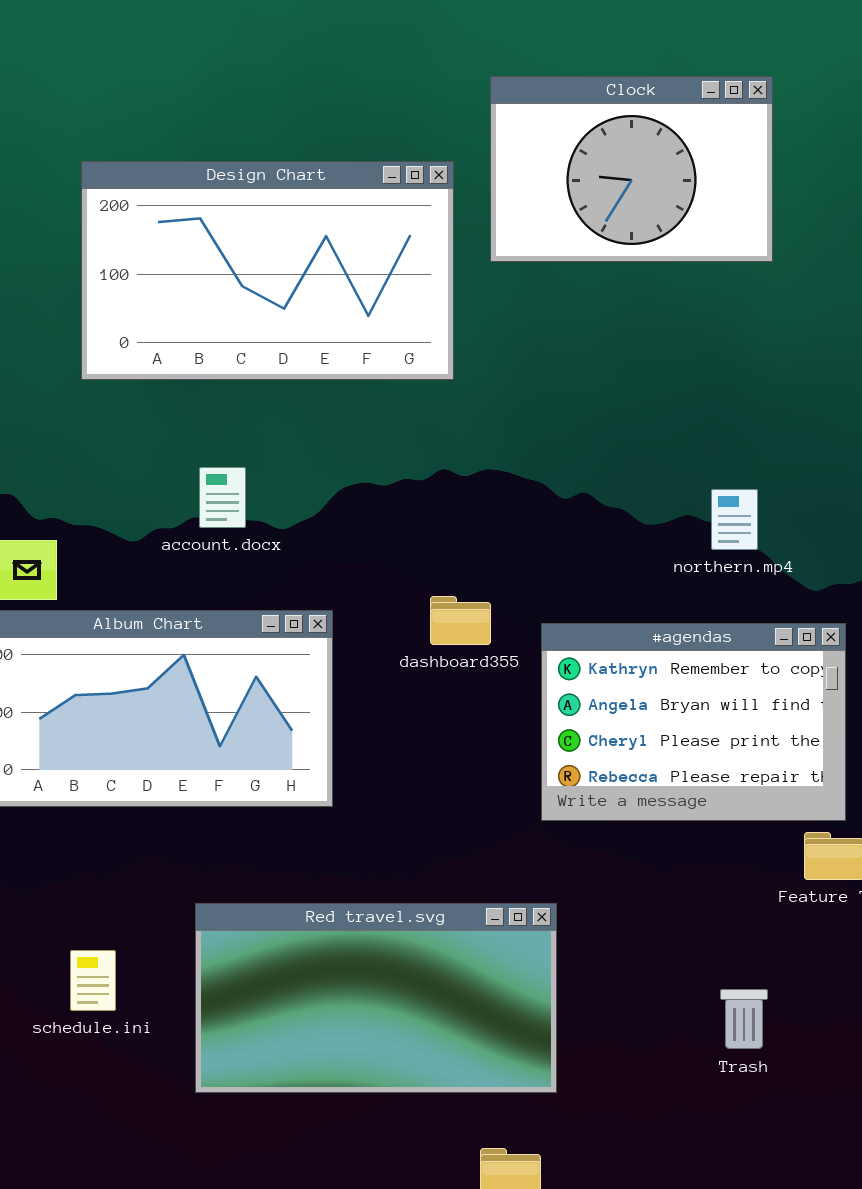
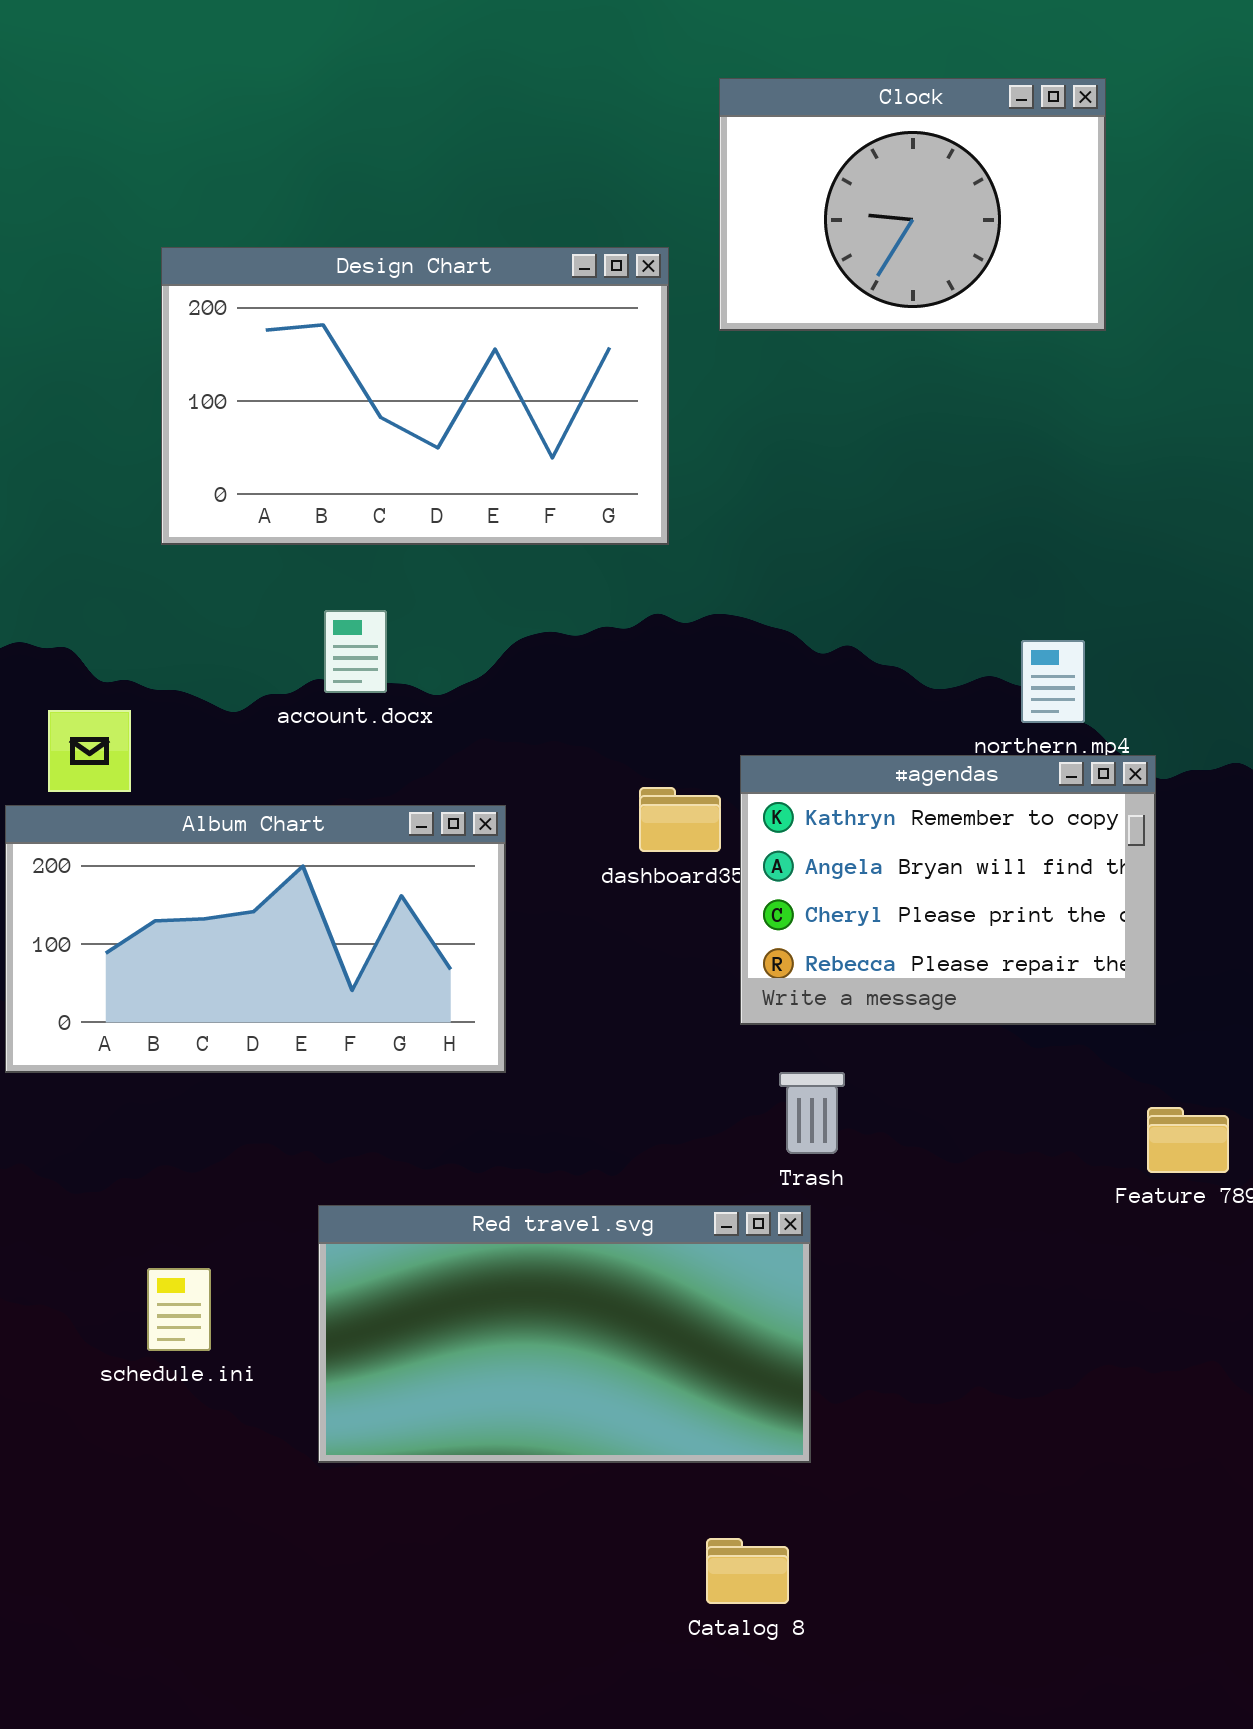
Design Chart: [81,161,454,380] -> [161,247,669,545], moved
#agendas: [541,623,846,821] -> [740,755,1156,1025], moved
Trash: [720,989,768,1049] -> [779,1072,845,1154], moved

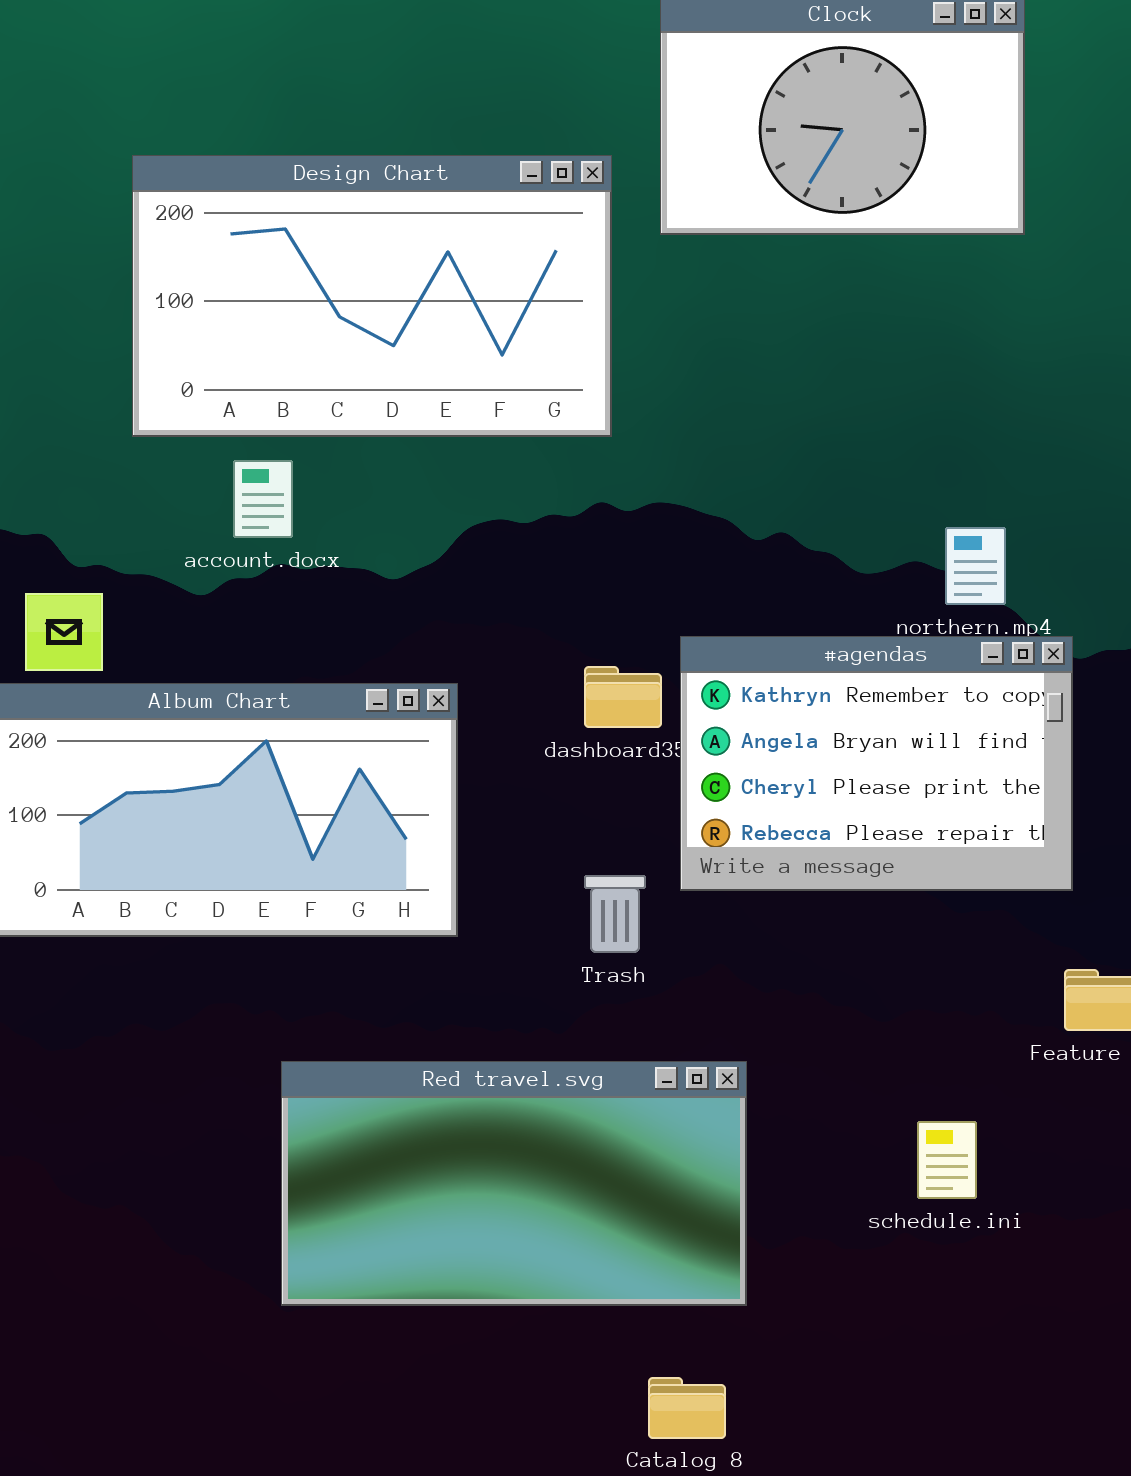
account.docx: [324,610,387,693] -> [233,460,293,538], moved
Trash: [779,1072,845,1154] -> [584,875,646,953], moved
schedule.ini: [147,1268,211,1351] -> [917,1121,977,1199], moved

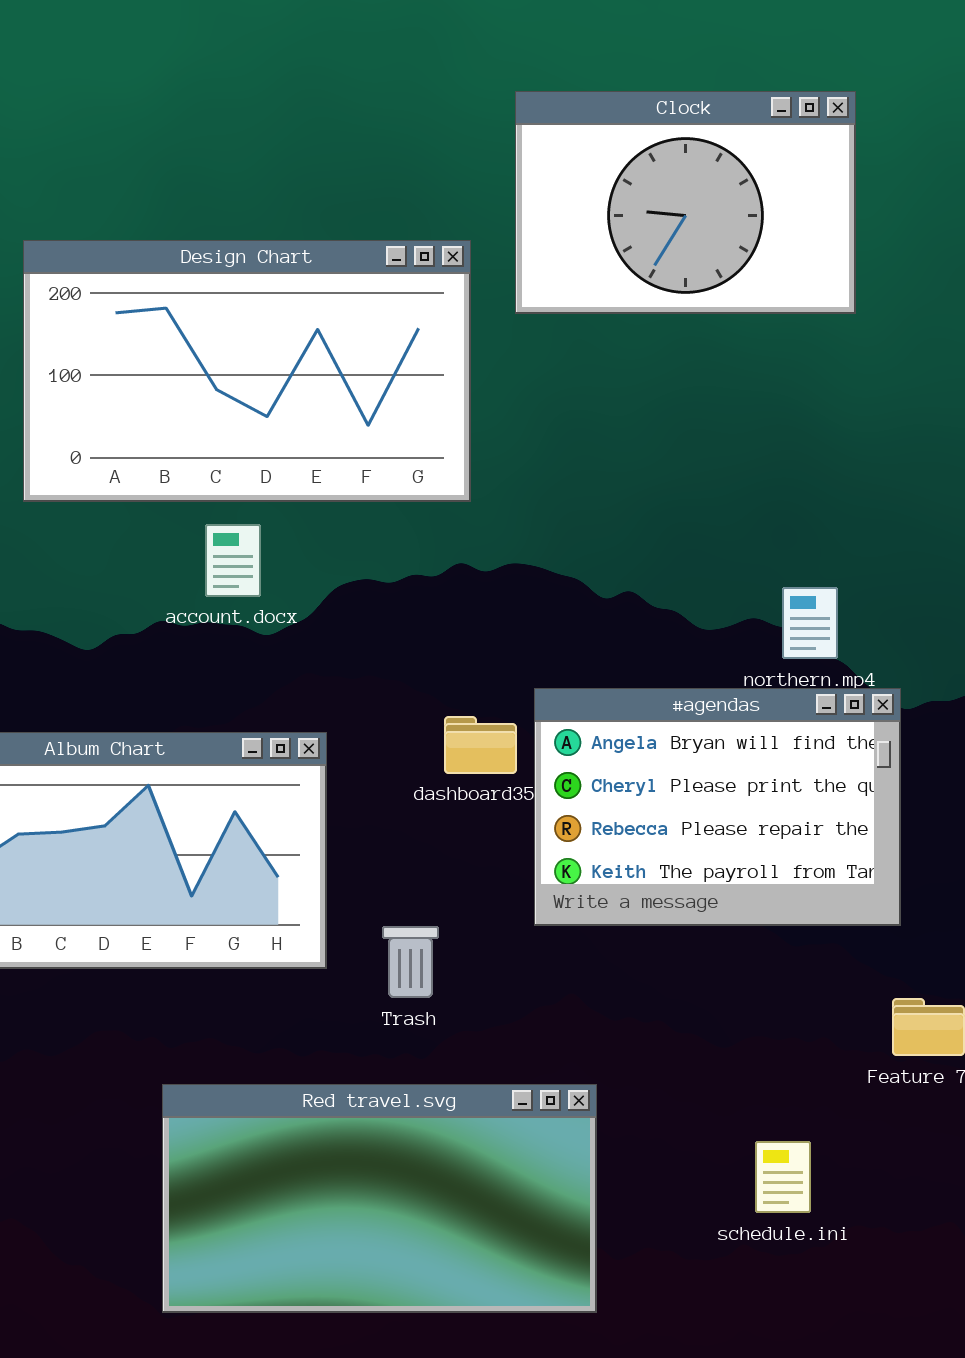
account.docx: [233,460,293,538] -> [205,524,261,597], moved
#agendas: [680,636,1073,891] -> [534,688,901,926], scrolled down 1 row
Trash: [584,875,646,953] -> [382,926,439,998], moved

